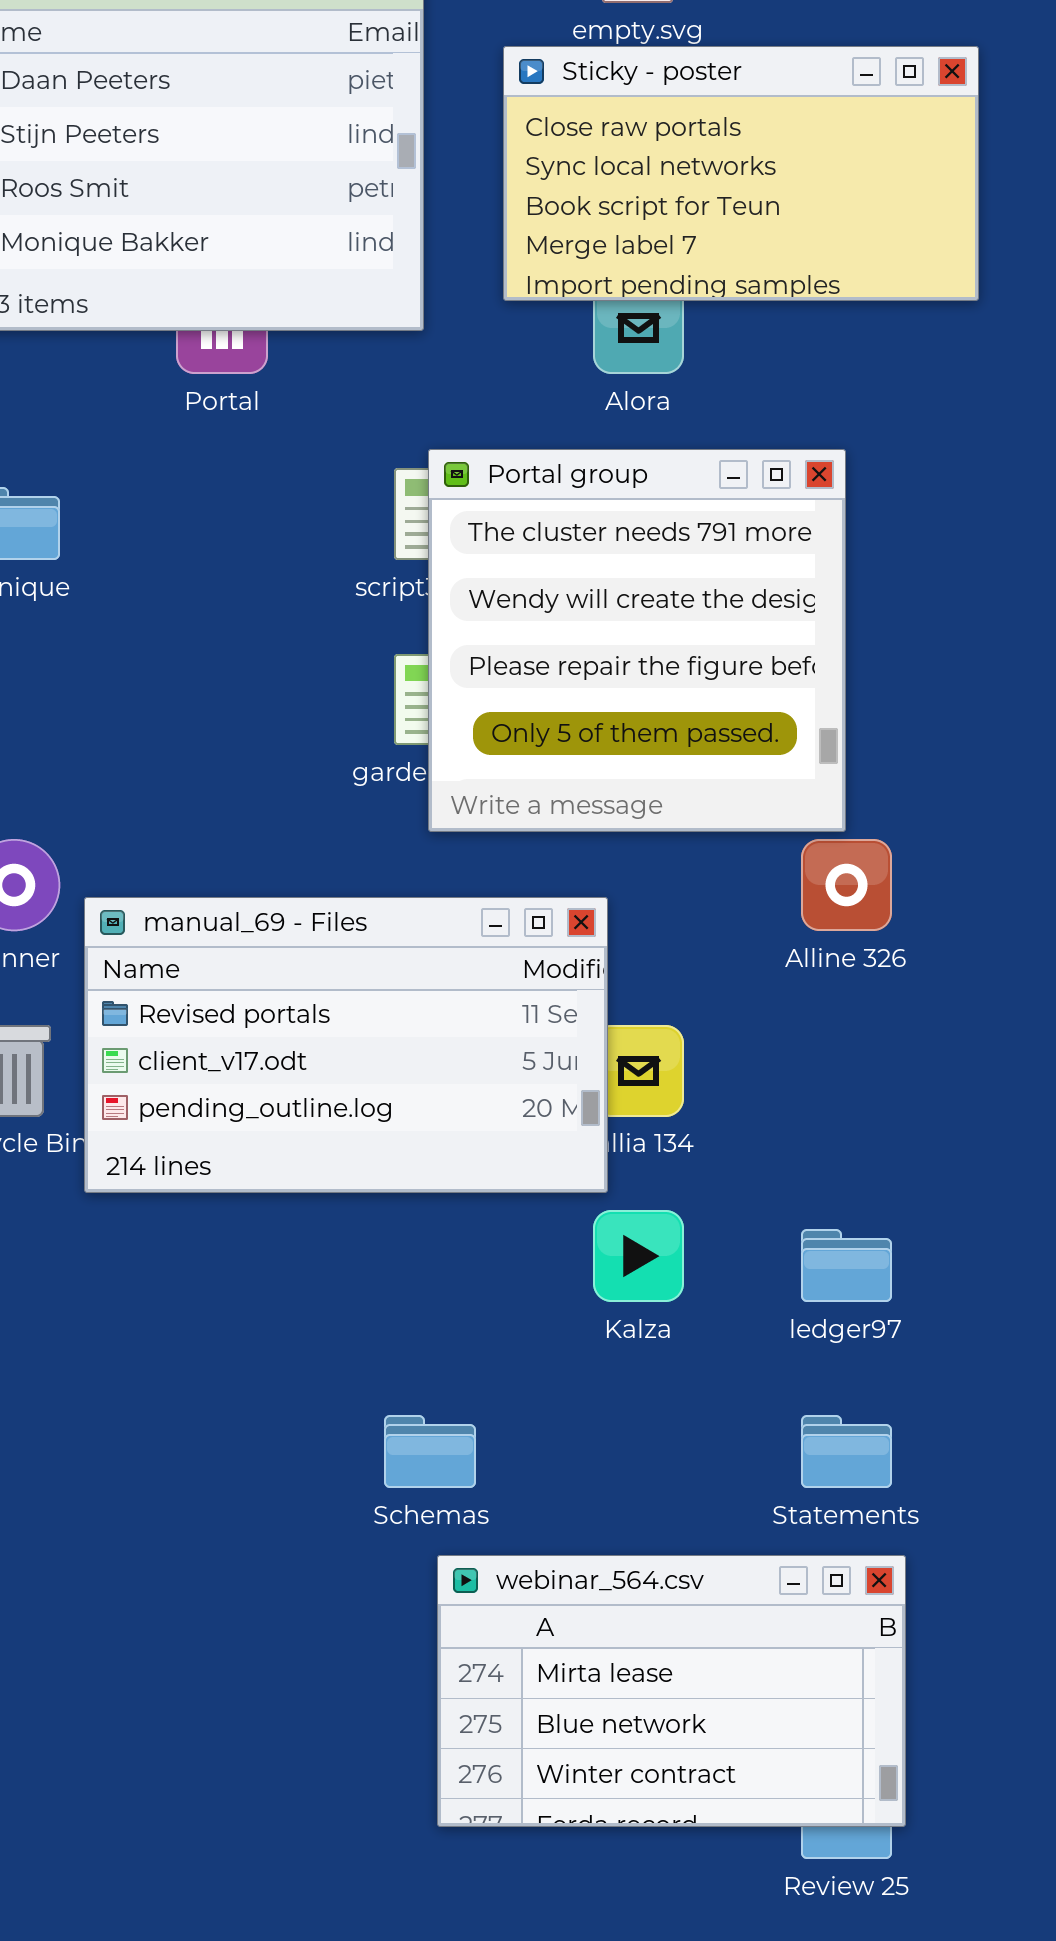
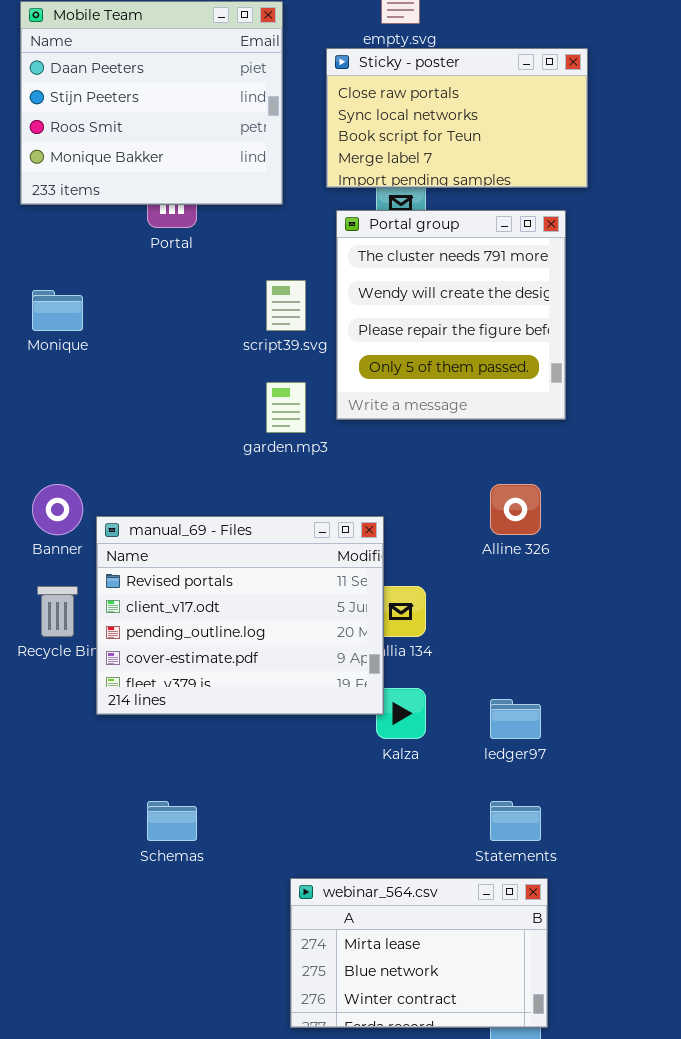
Portal group: [428,449,846,832] -> [336,210,566,420], moved
manual_69 - Files: [84,897,608,1193] -> [96,516,384,715], resized
Schemas: [384,1415,476,1488] -> [147,801,197,841], moved

